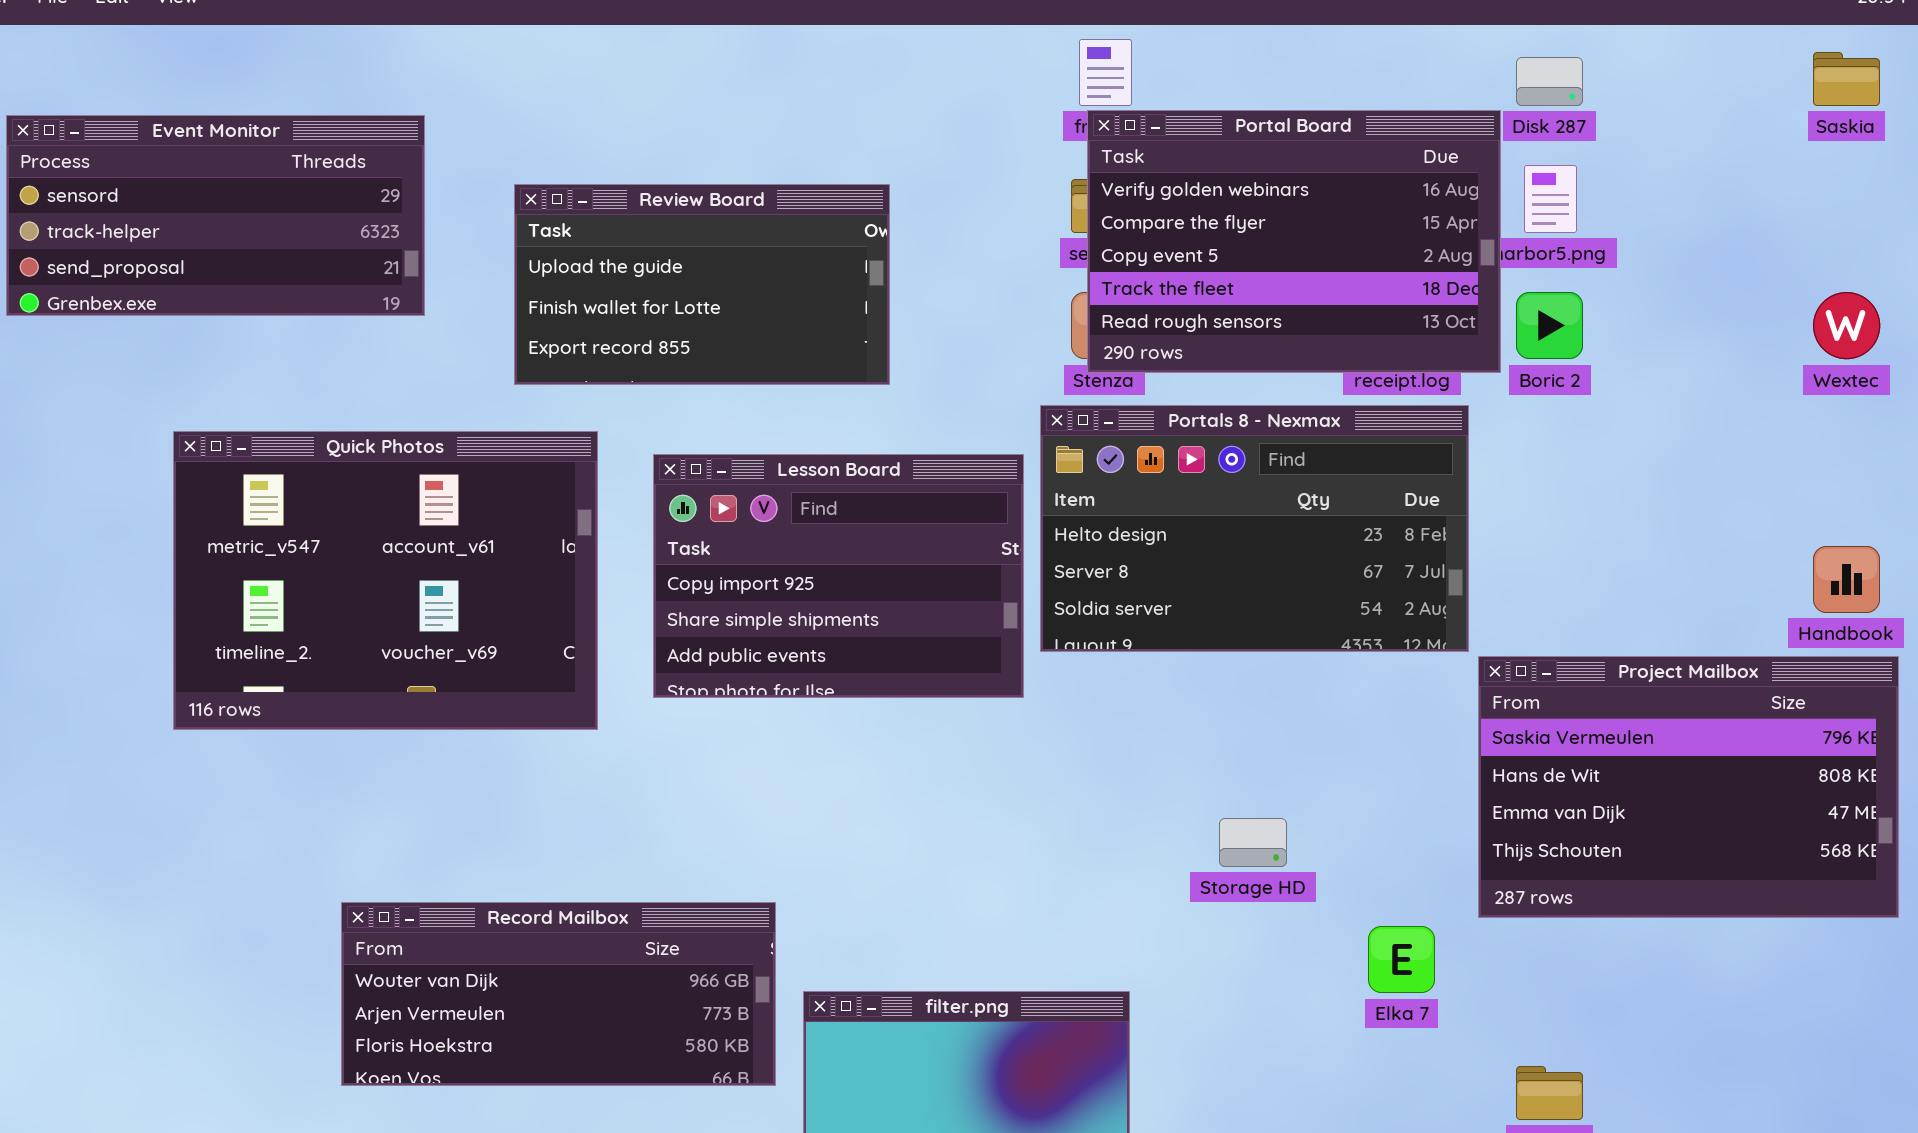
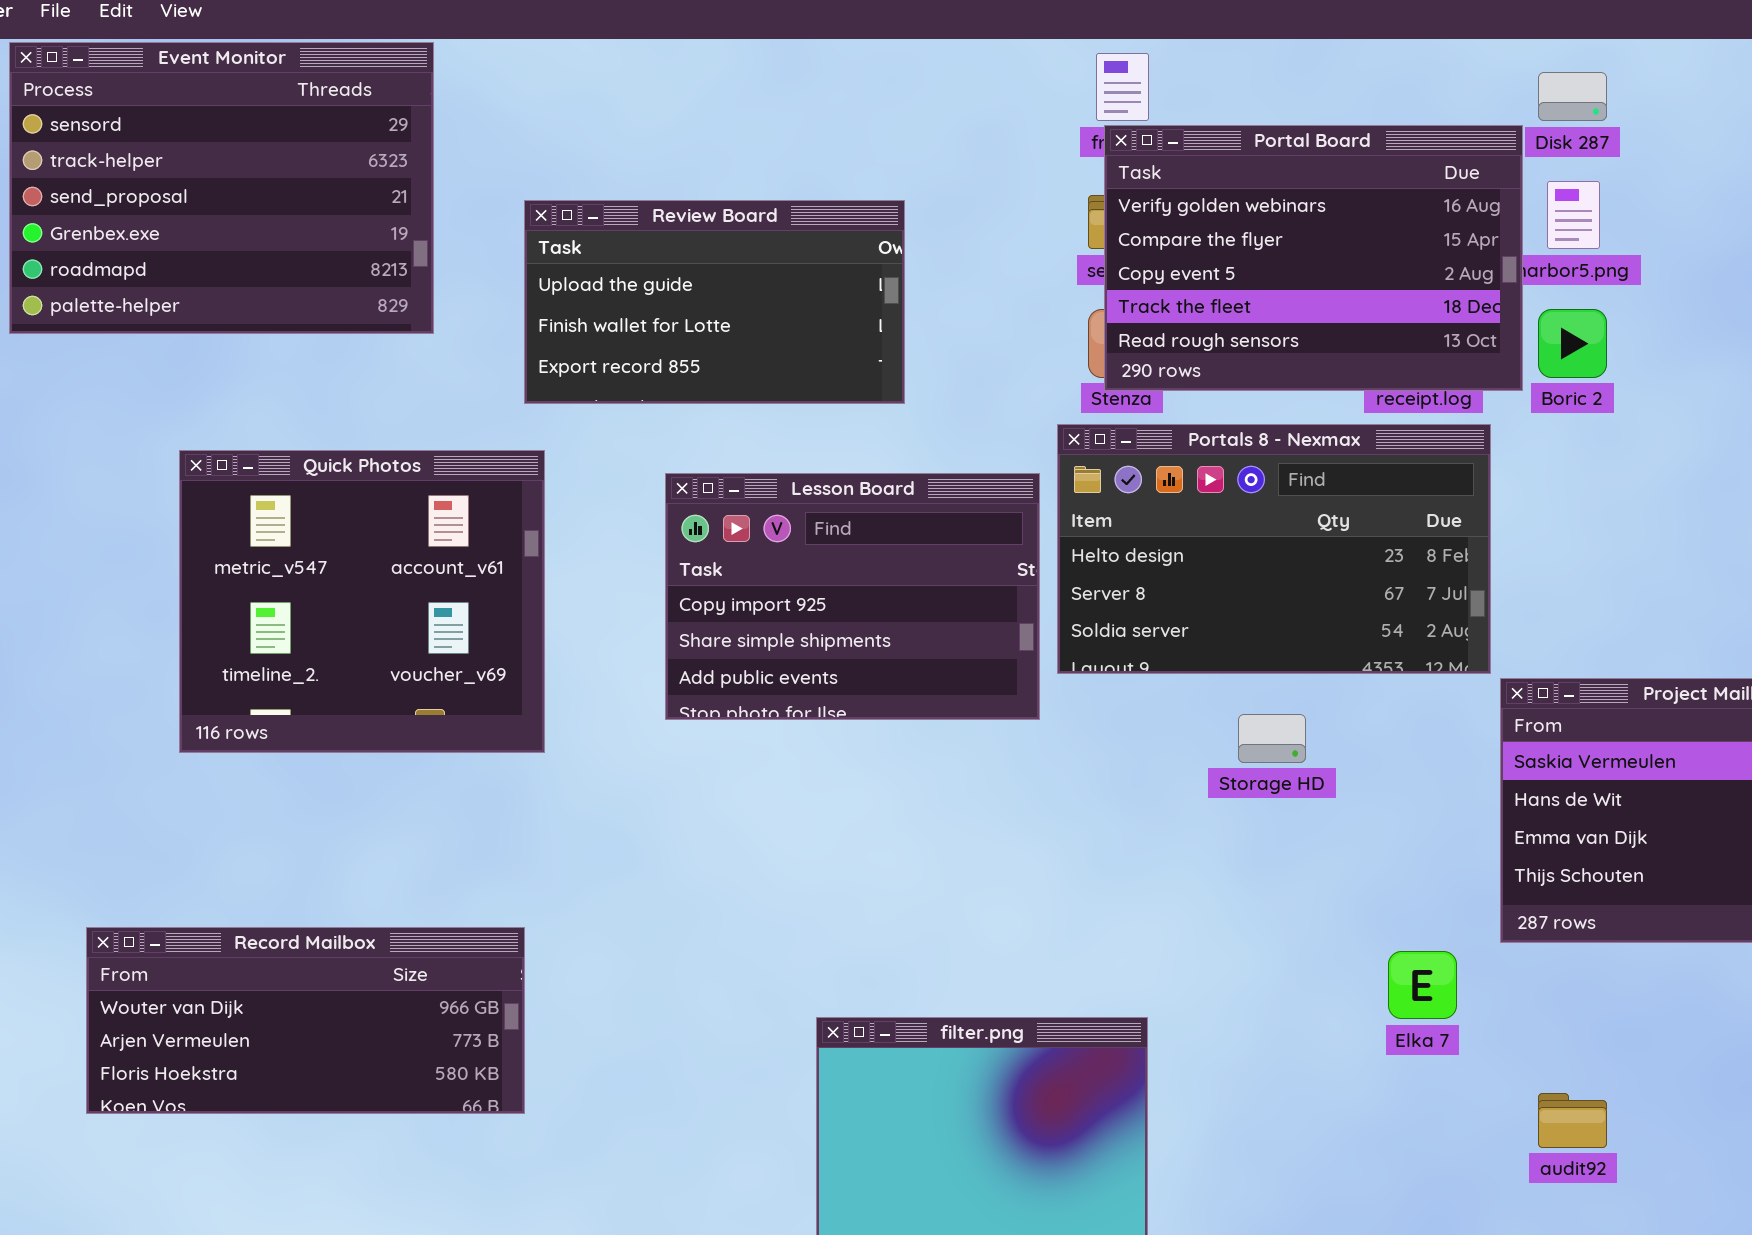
Event Monitor: [6,115,425,316] -> [9,42,434,334], resized
Quick Photos: [173,431,598,730] -> [179,450,545,753], resized
Storage HD: [1219,818,1287,867] -> [1238,714,1306,763], moved
Record Mailbox: [341,902,776,1086] -> [86,927,525,1114], moved

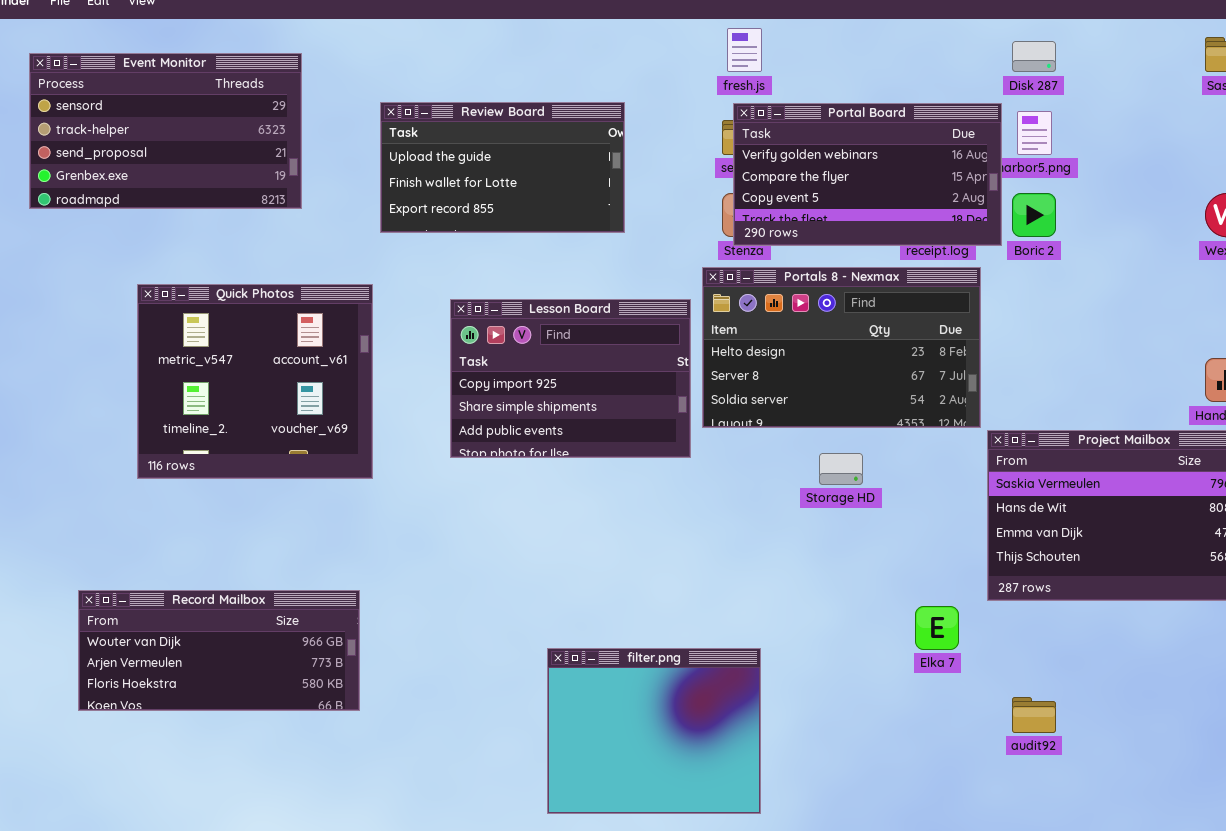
Event Monitor: [9,42,434,334] -> [29,53,302,209], resized
Portal Board: [1104,125,1523,391] -> [733,103,1002,246], resized
Review Board: [524,200,905,404] -> [380,102,625,233], moved

